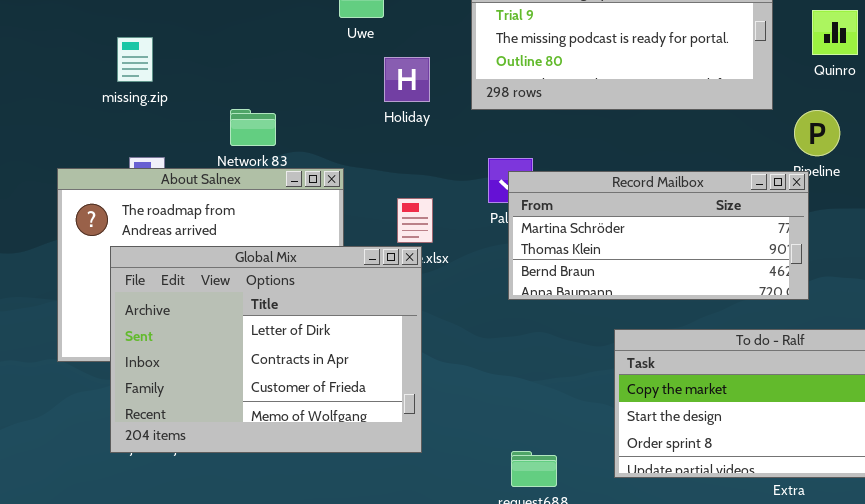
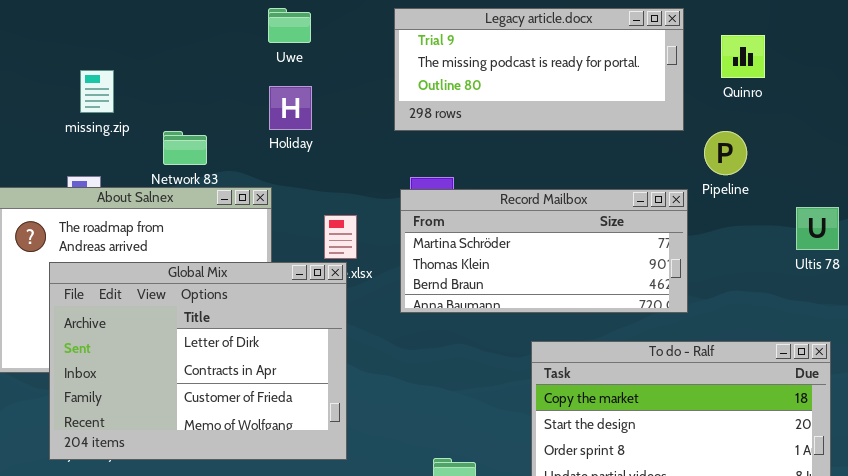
missing.zip: [117,37,153,82] -> [80,70,114,113], moved
Holiday: [384,57,430,102] -> [269,86,312,130], moved
Record Mailbox: [508,171,809,300] -> [400,189,688,313], moved

